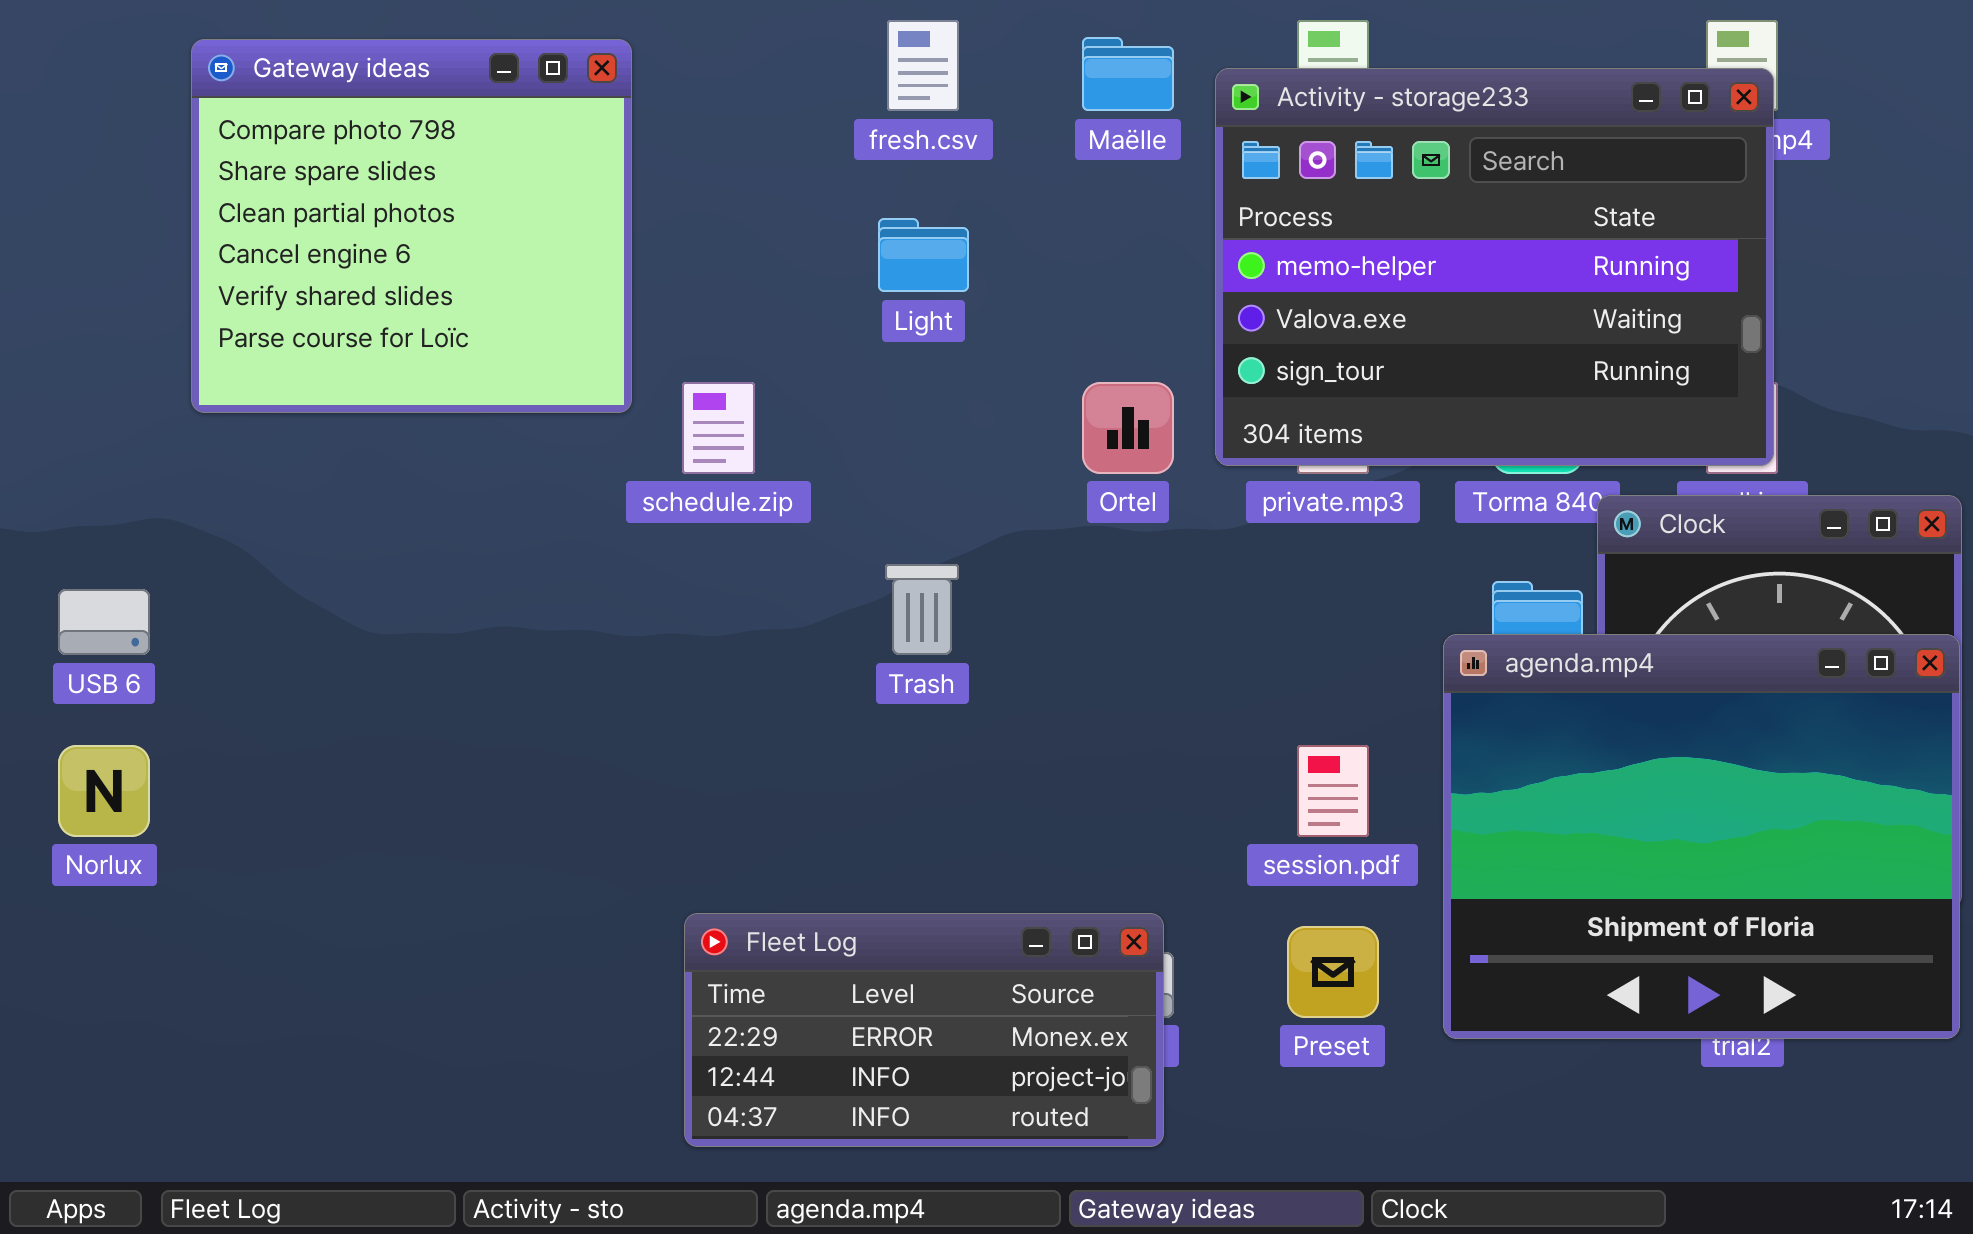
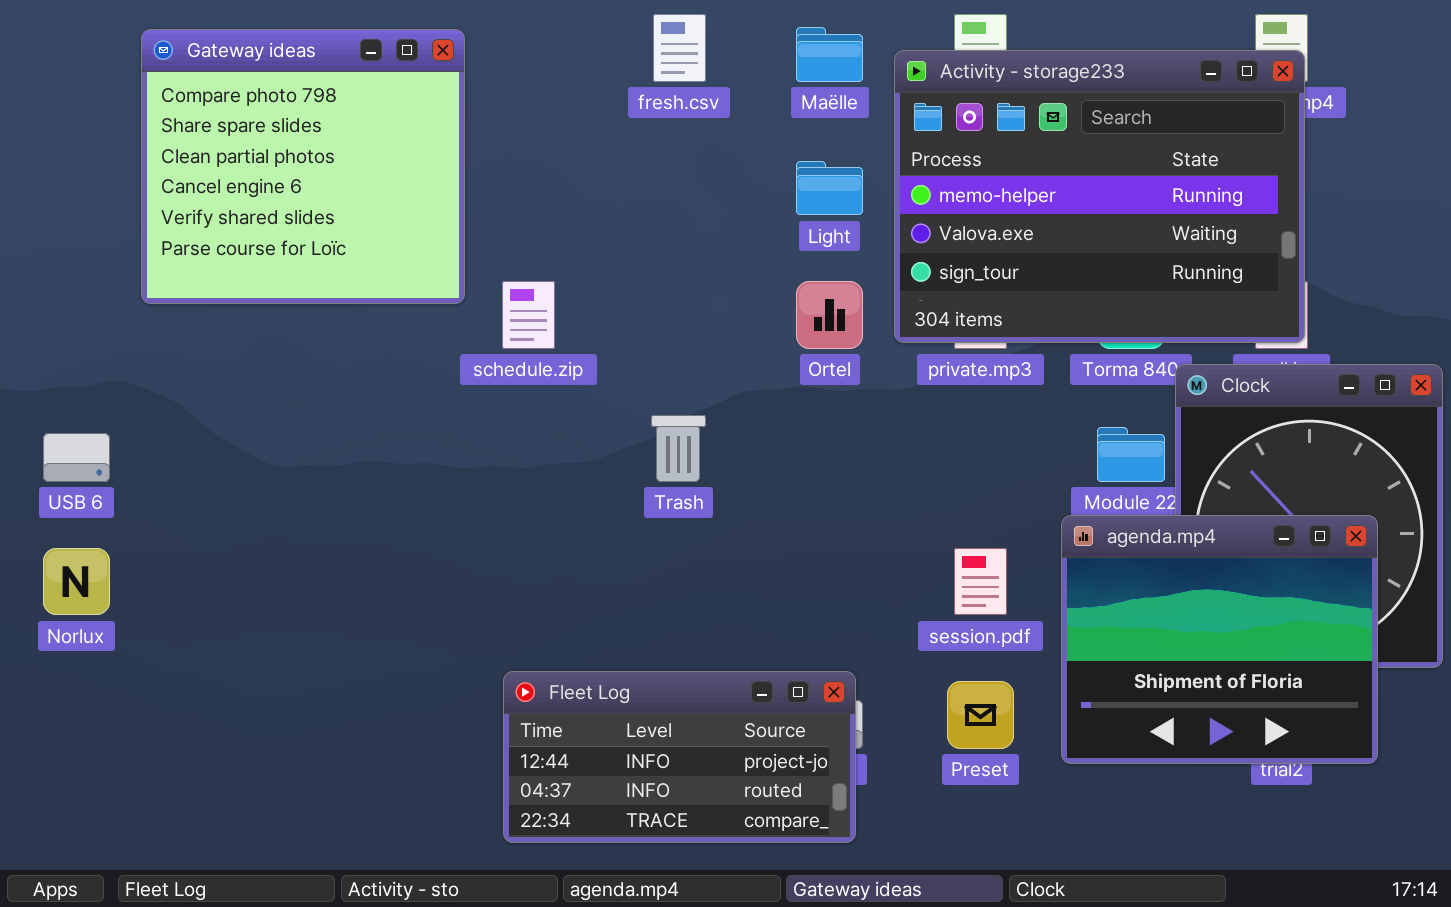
Light: [878,218,969,292] -> [796,161,863,215], moved
agenda.mp4: [1443,634,1960,1039] -> [1061,515,1378,764], resized
Fleet Log: [684,913,1164,1147] -> [503,671,856,843], scrolled down 1 row

